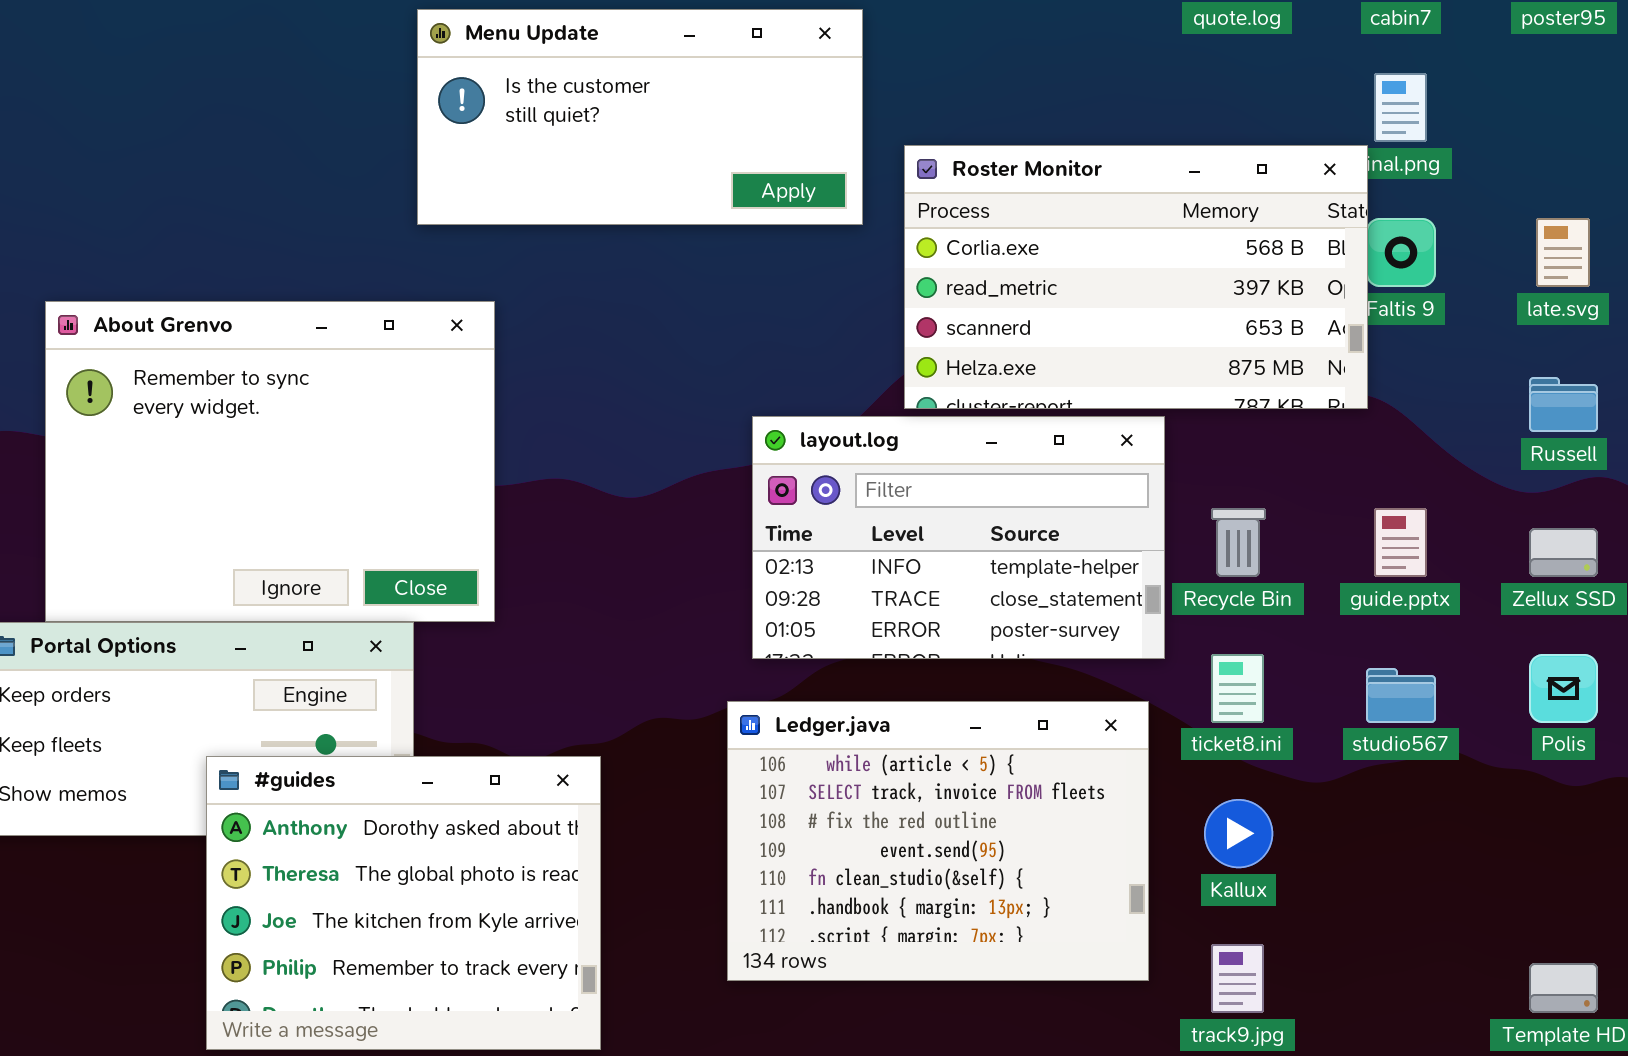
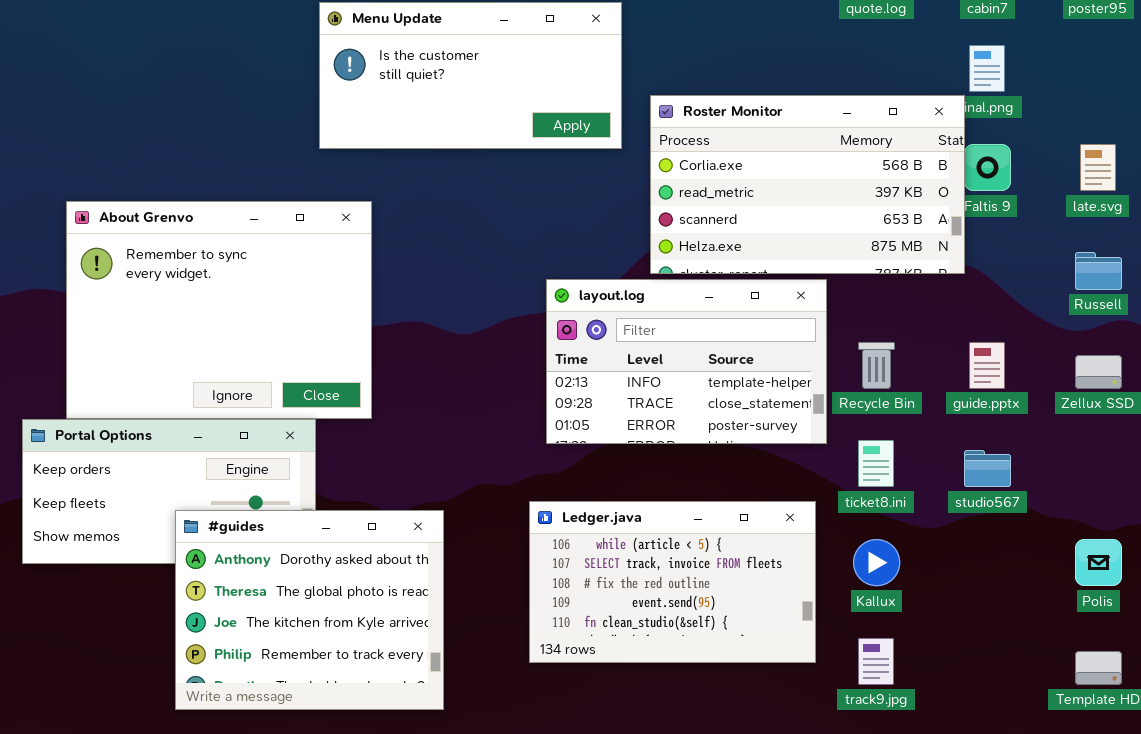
Polis: [1529,654,1598,723] -> [1075,539,1122,586], moved
Ledger.java: [727,701,1149,981] -> [529,501,816,663], resized

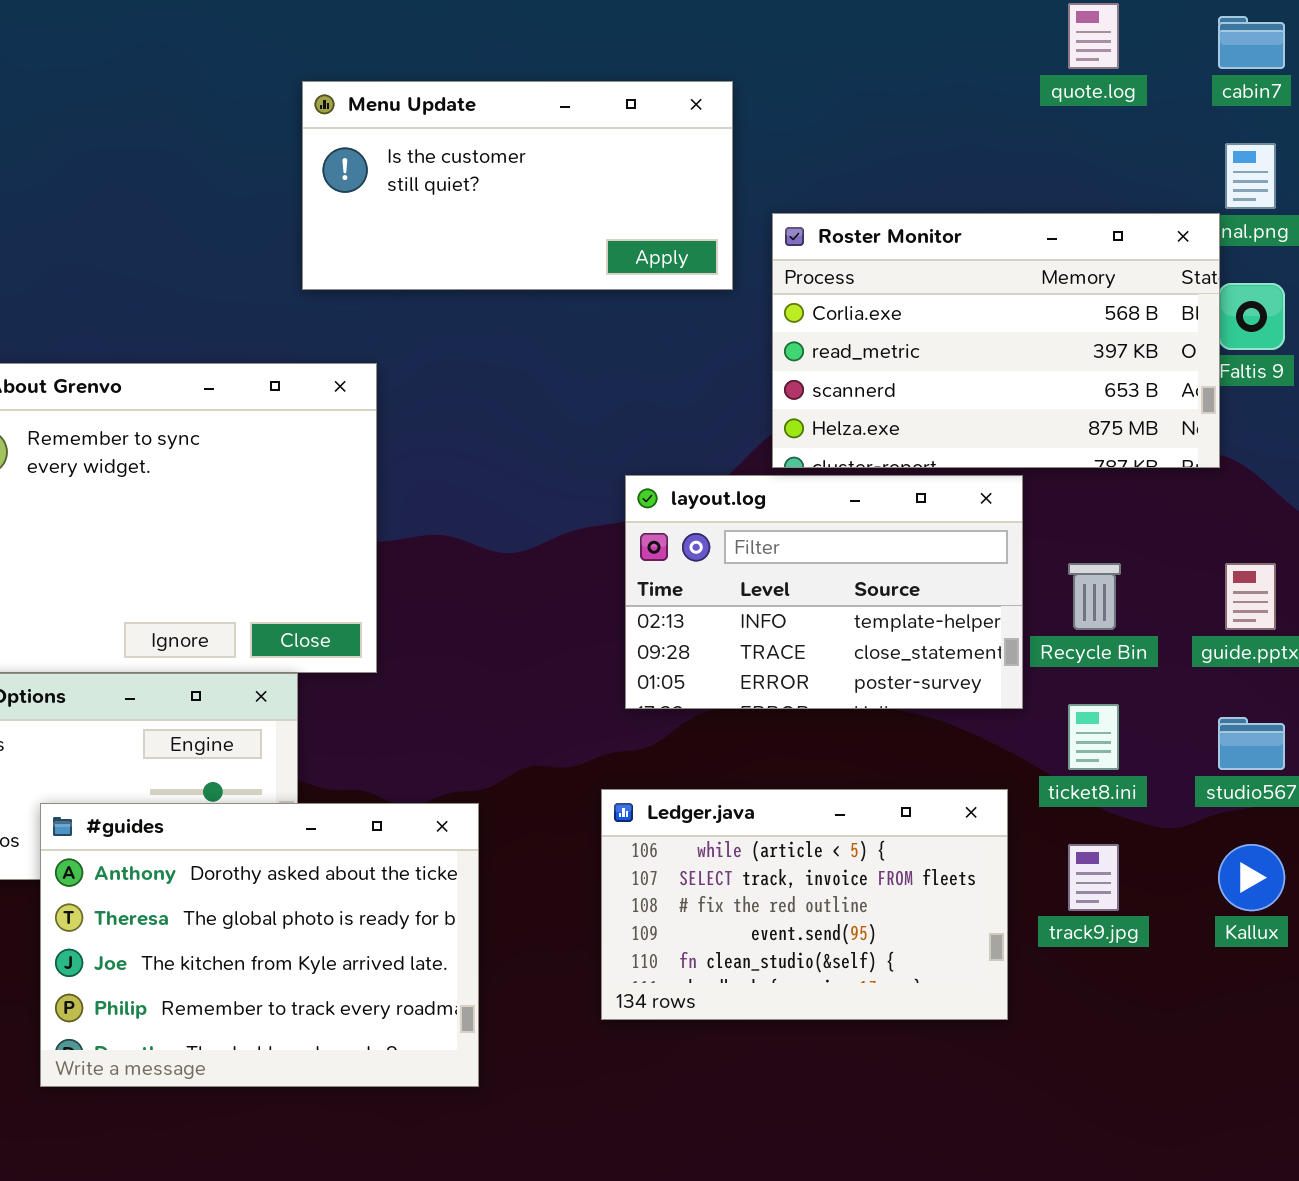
#guides: [175,510,444,710] -> [40,803,479,1087], resized
Kallux: [853,539,900,586] -> [1218,844,1285,911], moved
track9.jpg: [858,638,894,685] -> [1068,844,1119,911], moved

